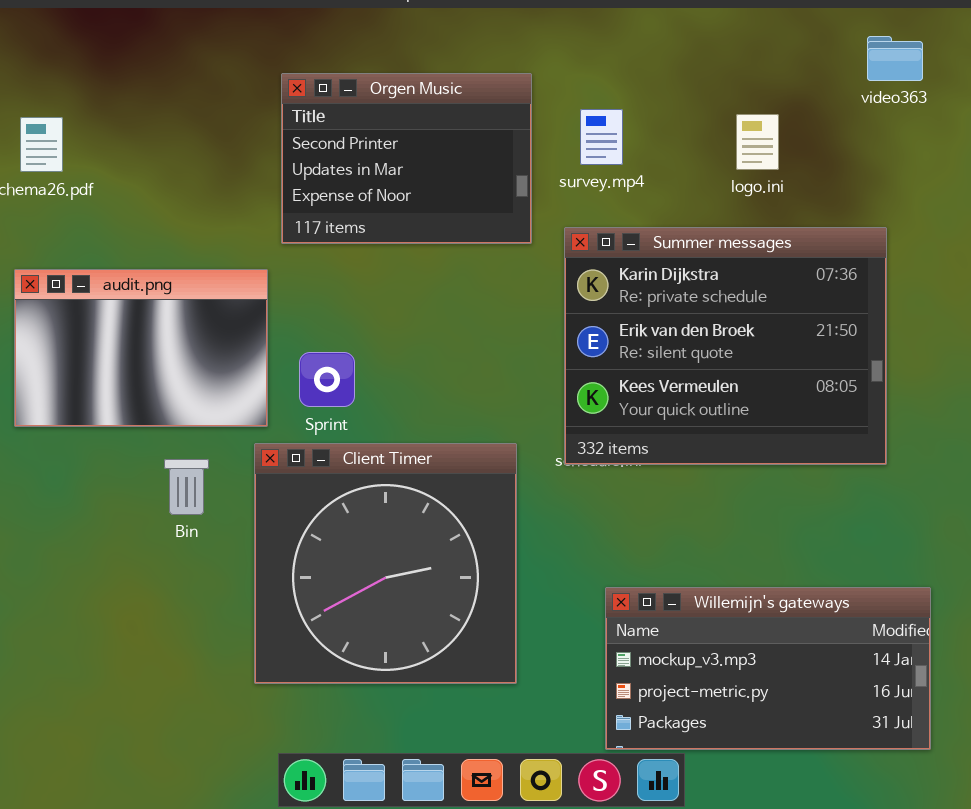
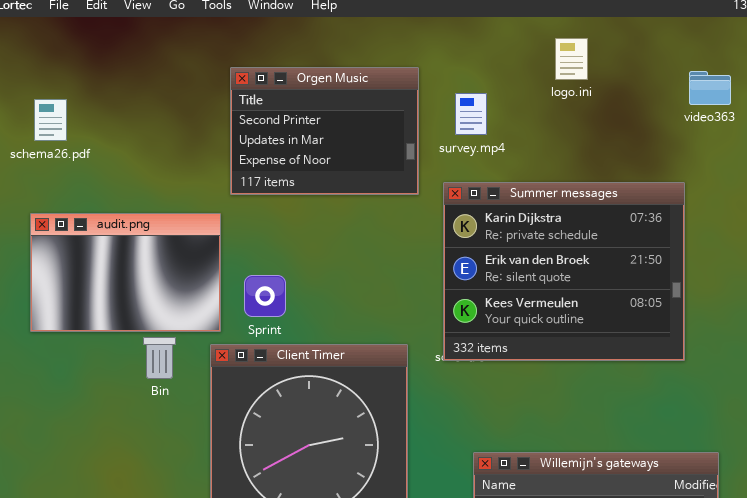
video363: [867,36,923,81] -> [689,71,731,105], moved
logo.ini: [736,114,779,170] -> [555,38,588,80], moved
Bin: [164,459,209,515] -> [143,337,176,379], moved

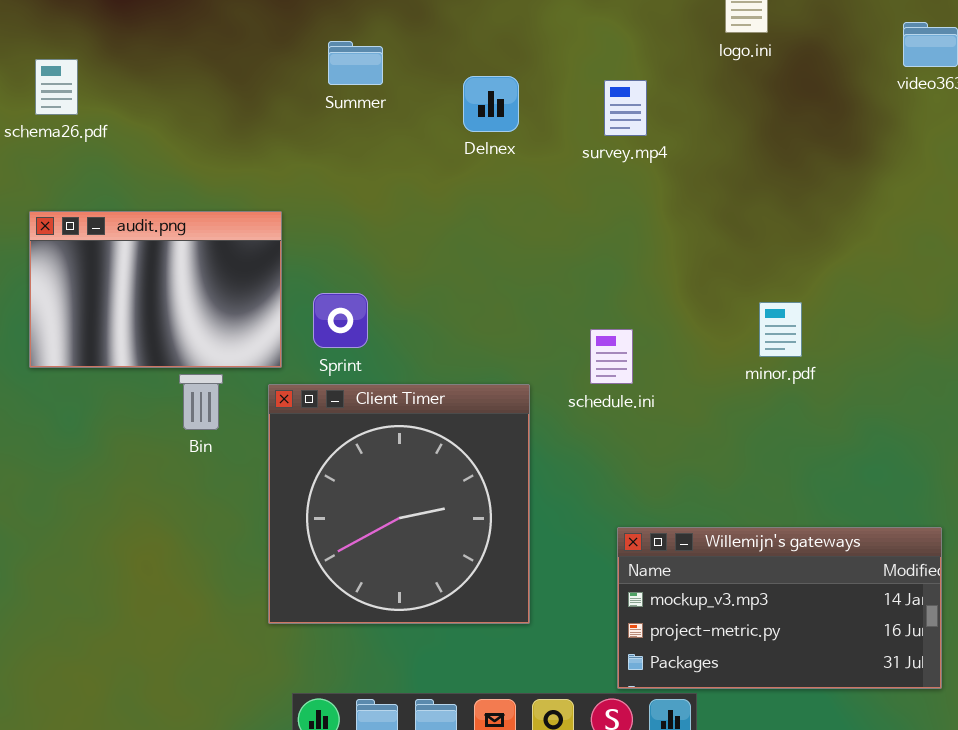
Orgen Music: [230,67,419,195] -> none, closed
survey.mp4: [455,93,487,135] -> [604,80,647,136], moved
Summer messages: [443,182,685,361] -> none, closed

